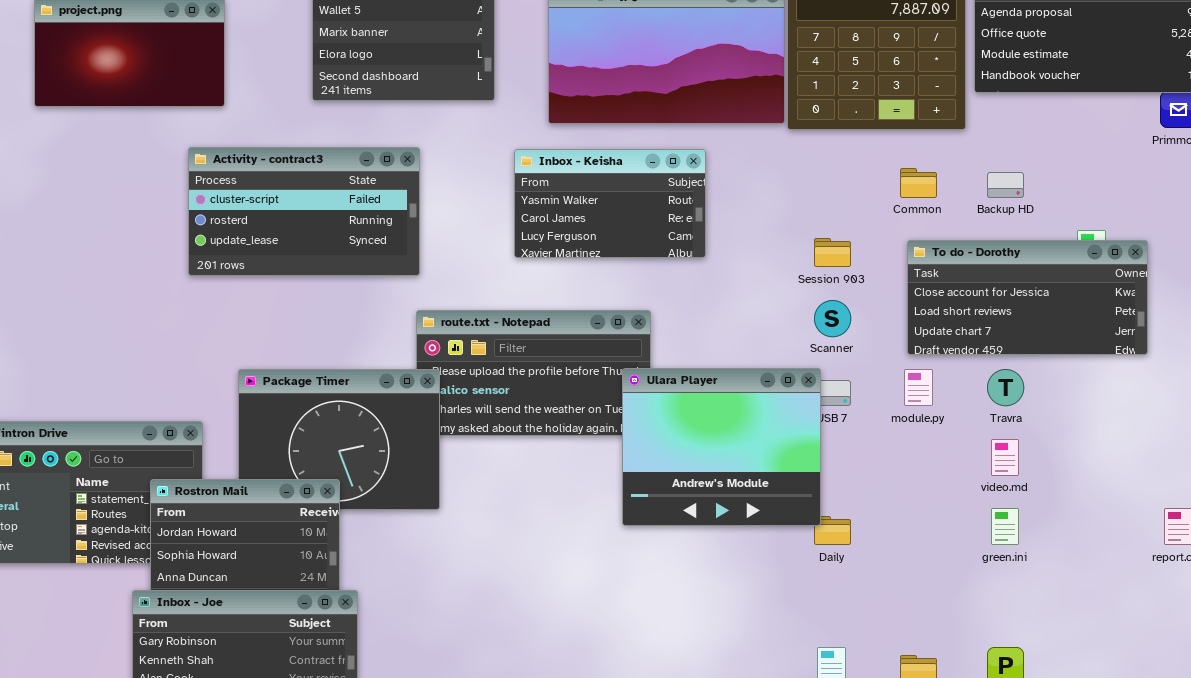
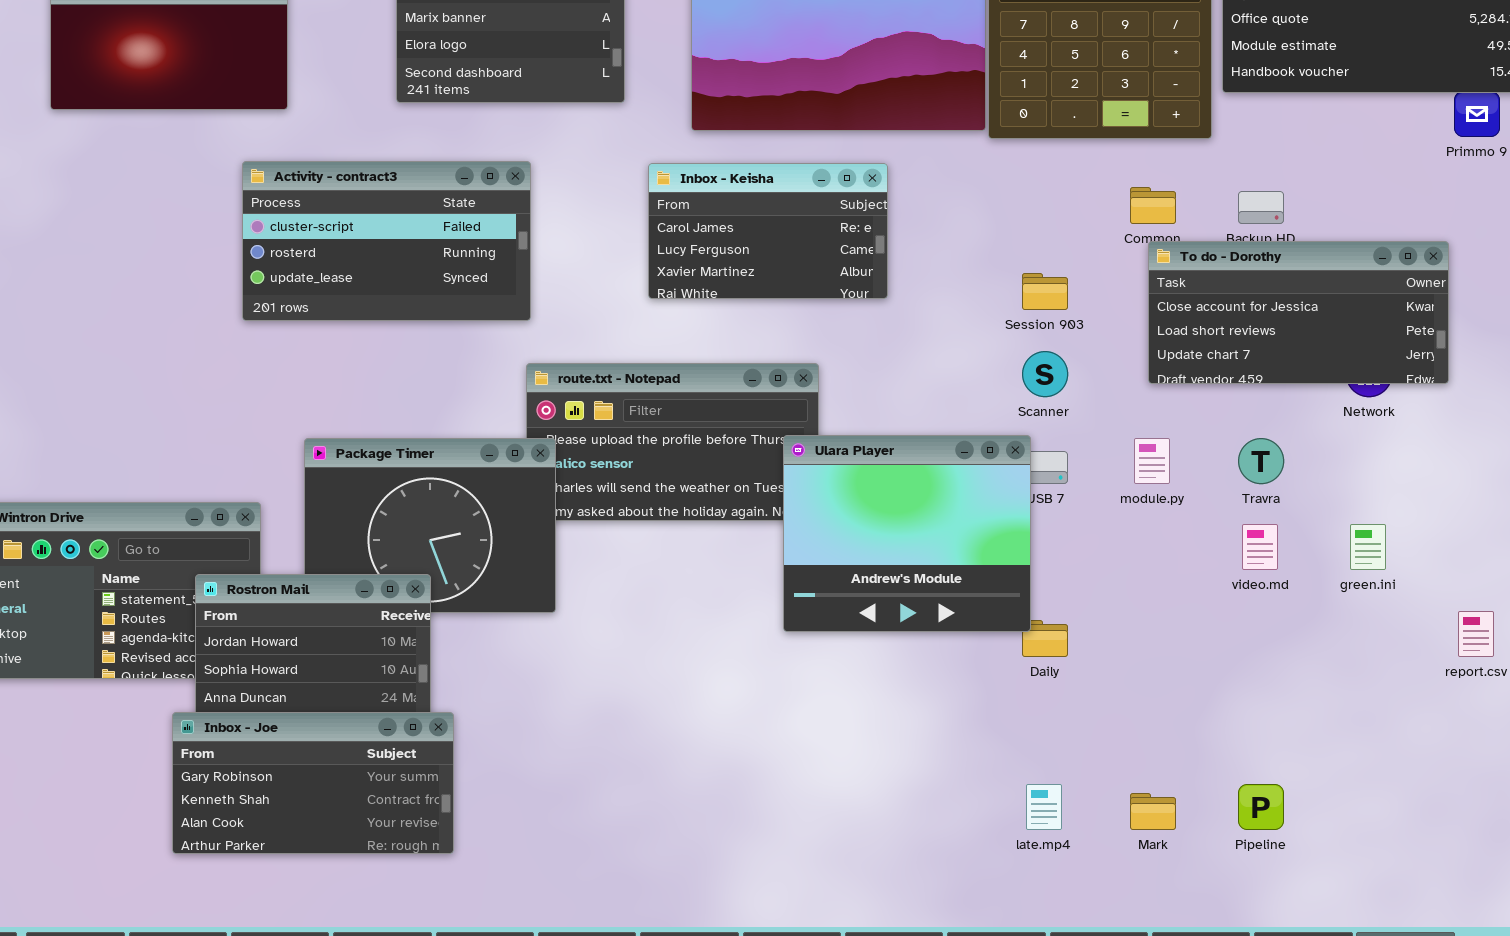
Inbox - Keisha: [514,149,706,258] -> [648,163,888,299], scrolled down 1 row
To do - Dorothy: [907,240,1148,355] -> [1148,241,1449,384], moved
green.ini: [991,508,1019,545] -> [1350,524,1386,570], moved

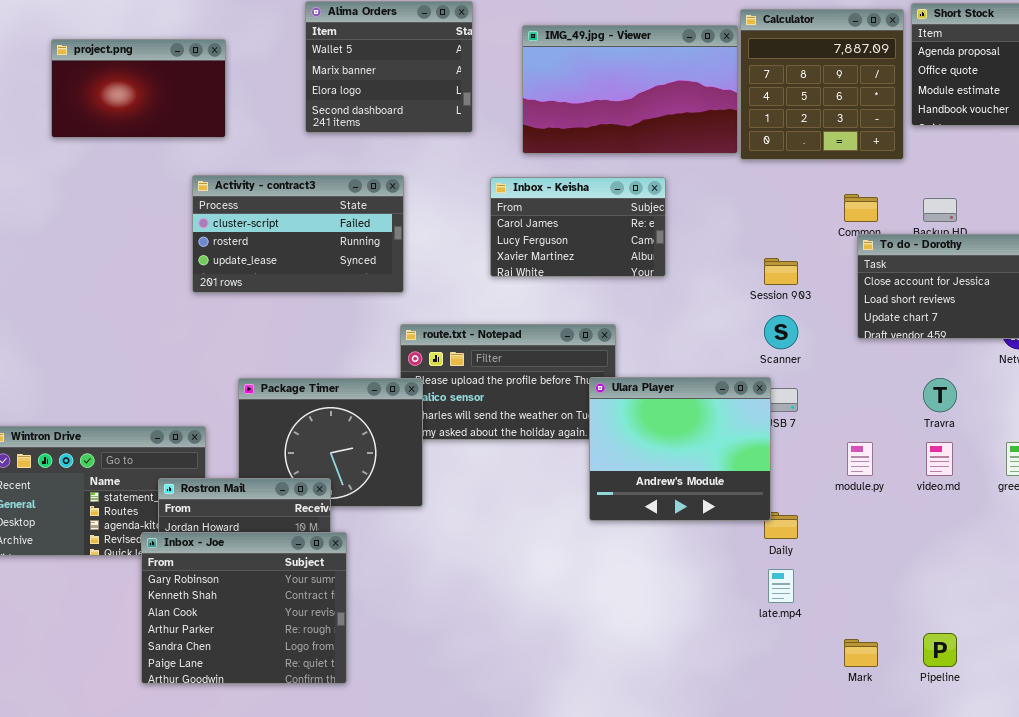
module.py: [1134,438,1170,484] -> [847,442,873,476], moved
Inbox - Joe: [172,712,454,854] -> [141,532,347,684], resized
late.mp4: [1026,784,1062,830] -> [768,569,794,603], moved

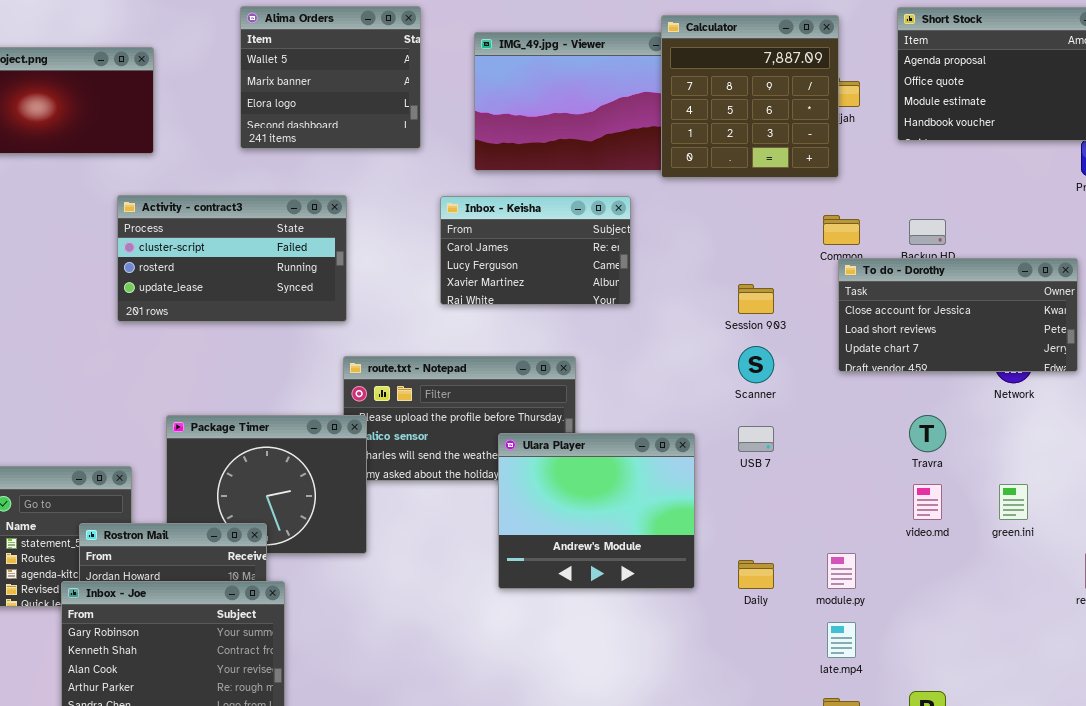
Calculator: [740,9,904,160] -> [661,15,839,178], moved
Ulara Player: [589,377,771,521] -> [498,433,695,589], moved
module.py: [847,442,873,476] -> [827,553,856,589], moved
late.mp4: [768,569,794,603] -> [827,622,856,658], moved

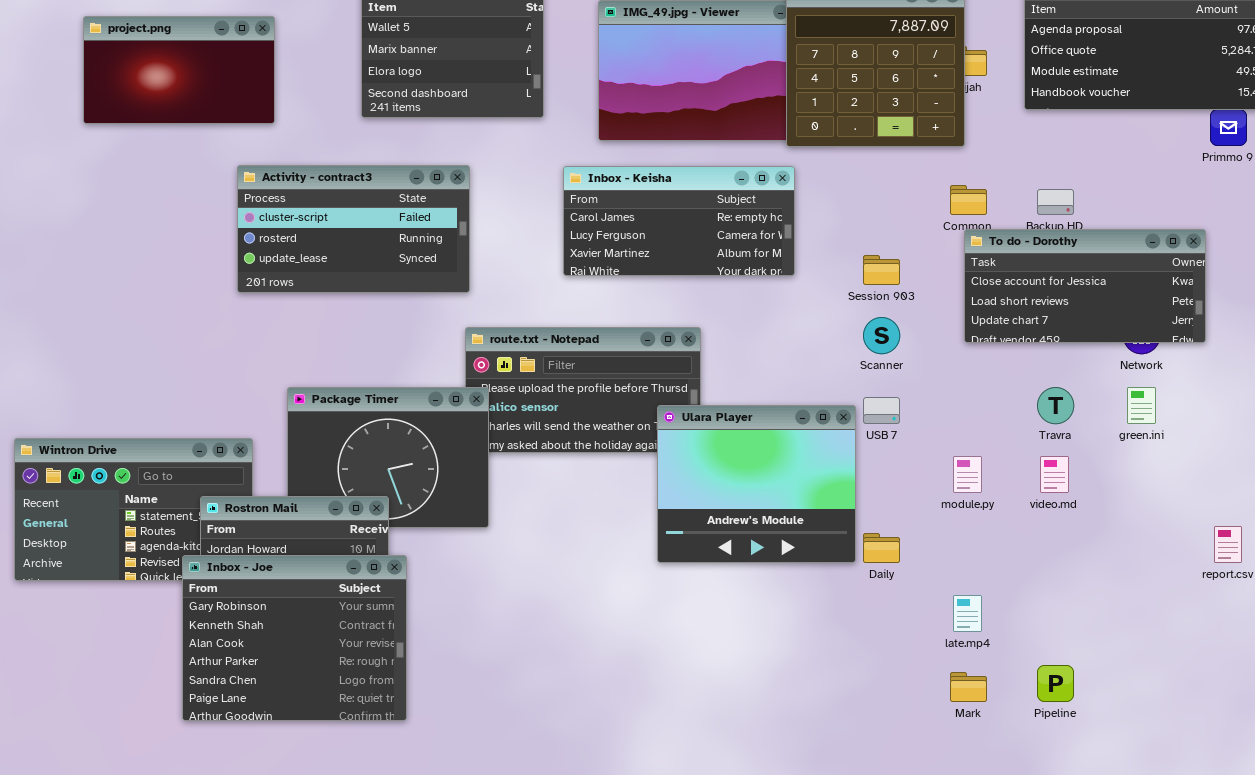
Inbox - Keisha: [440,196,631,305] -> [563,166,795,276], resized
Ulara Player: [498,433,695,589] -> [657,405,856,563], moved
green.ini: [999,484,1028,520] -> [1127,387,1156,424], moved
module.py: [827,553,856,589] -> [953,456,982,493], moved

